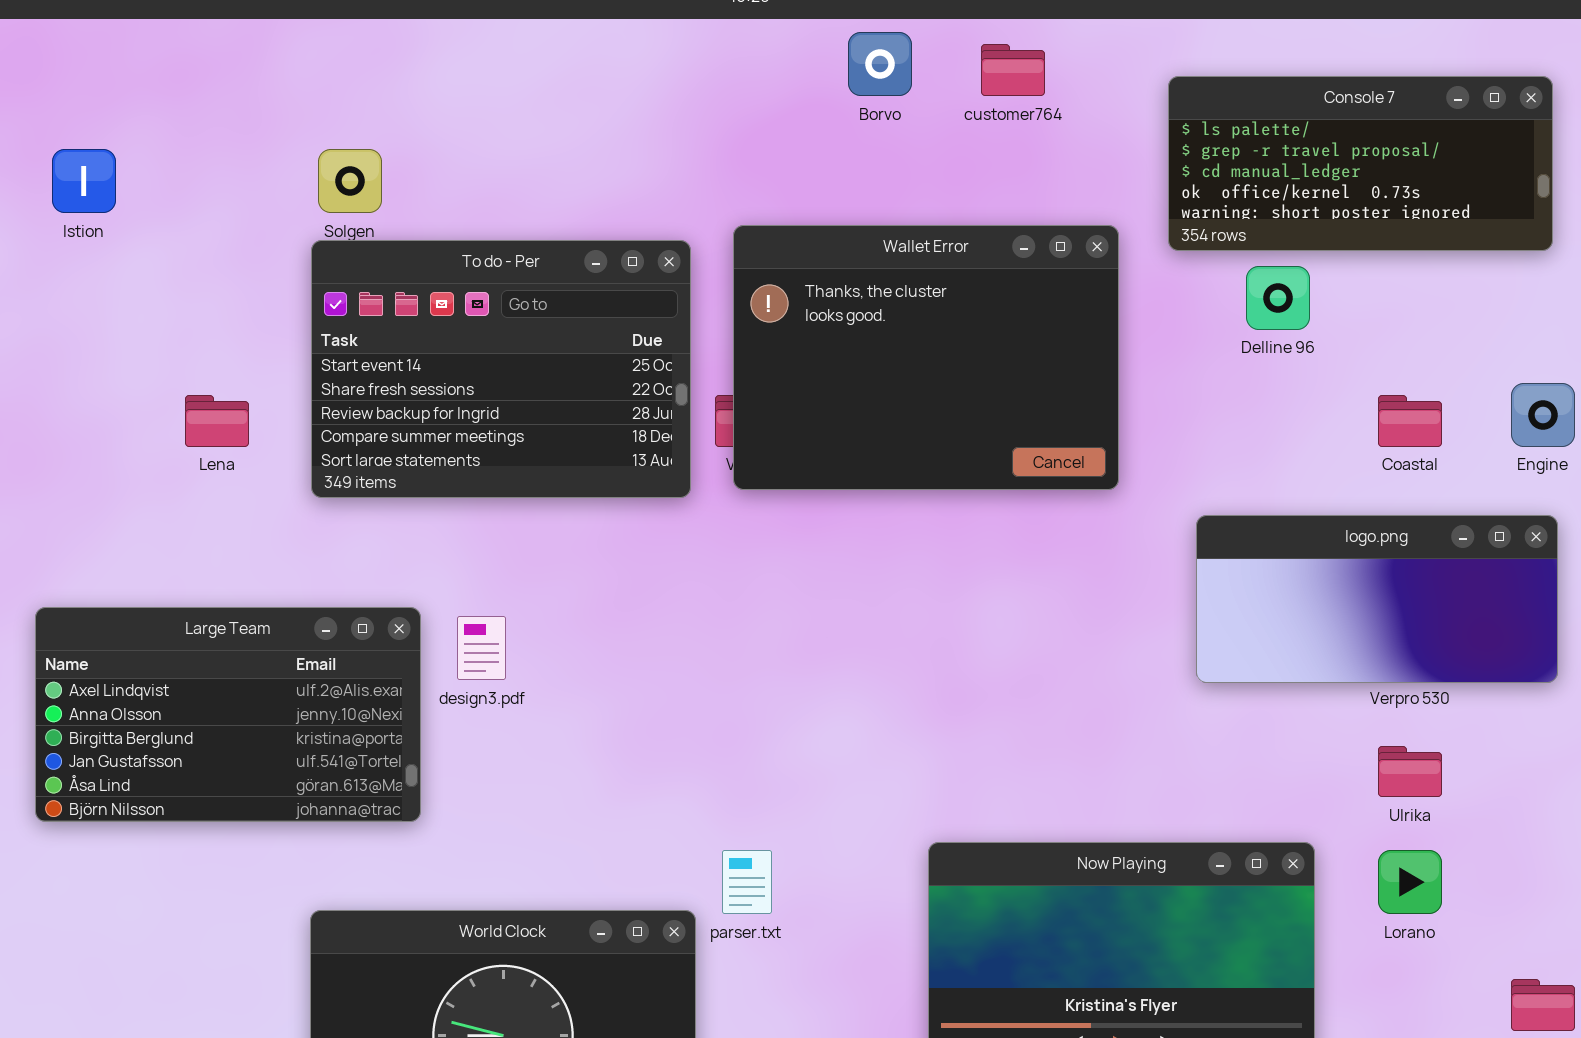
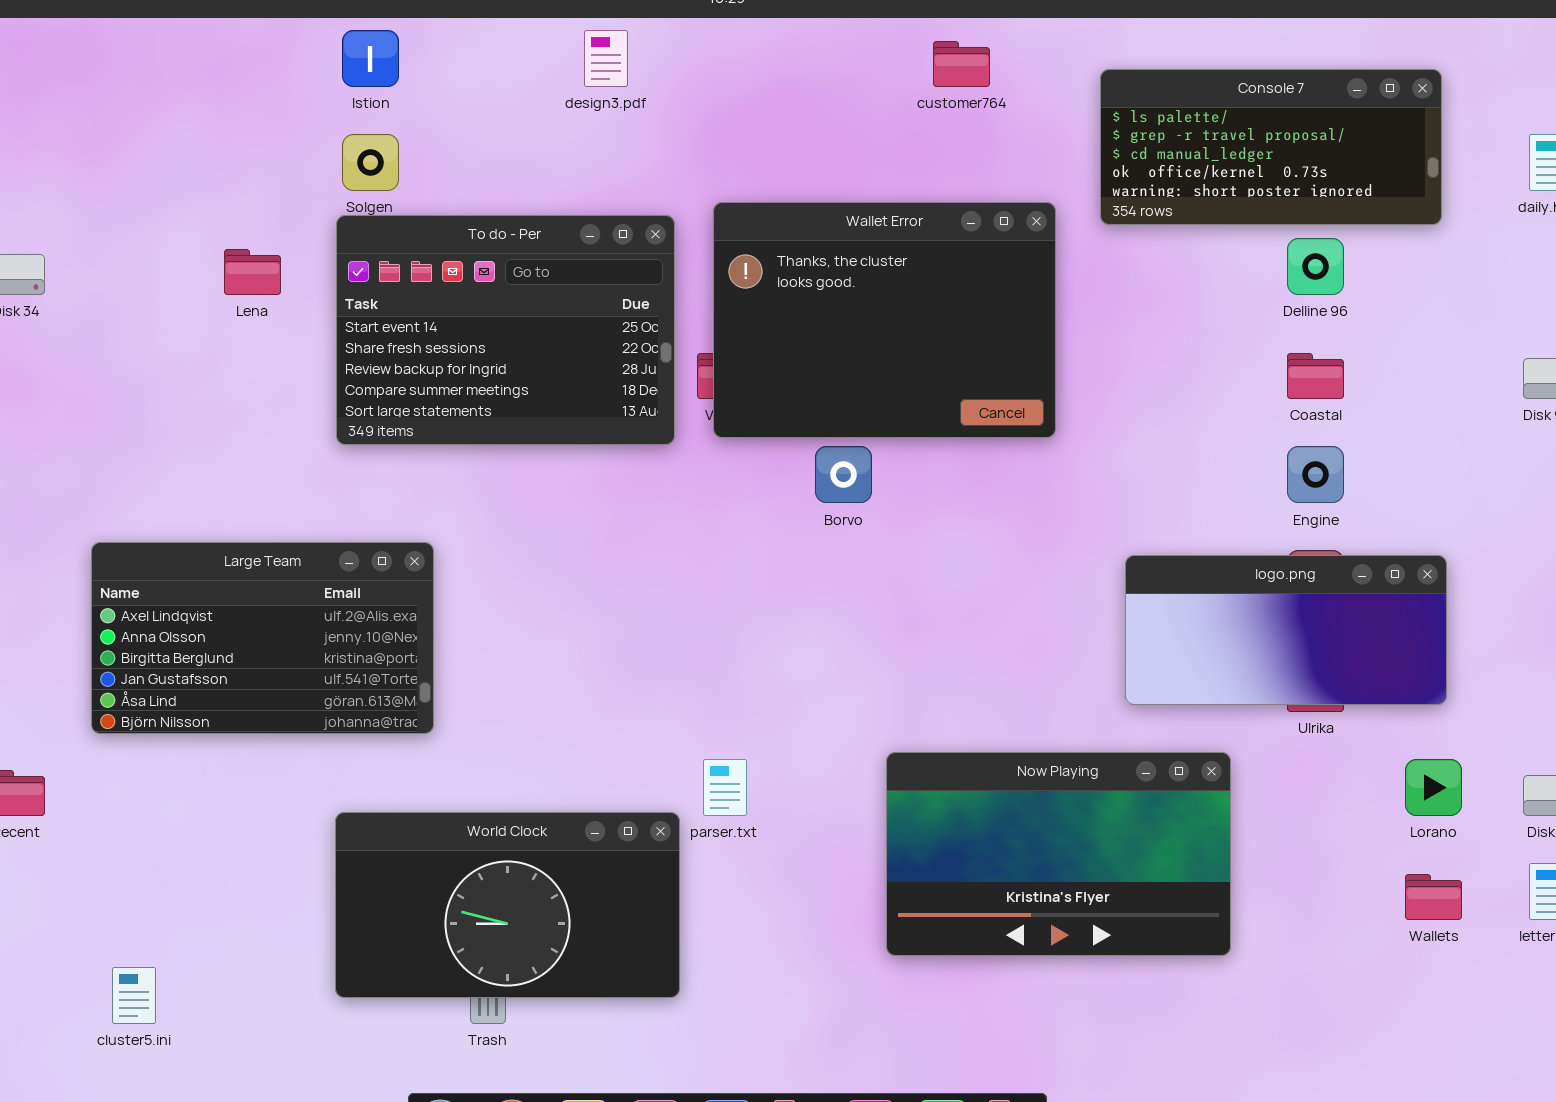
Borvo: [848,32,912,96] -> [815,446,872,503], moved
Istion: [52,149,116,213] -> [342,30,399,87], moved
Delline 96: [1246,266,1310,330] -> [1287,238,1344,295], moved
Engine: [1511,383,1575,447] -> [1287,446,1344,503], moved
Lena: [185,395,249,447] -> [224,249,281,295], moved
logo.png: [1196,515,1558,683] -> [1125,555,1447,705], moved
design3.pdf: [457,616,506,680] -> [584,30,628,87], moved
Lorano: [1378,850,1442,914] -> [1405,759,1462,816], moved

